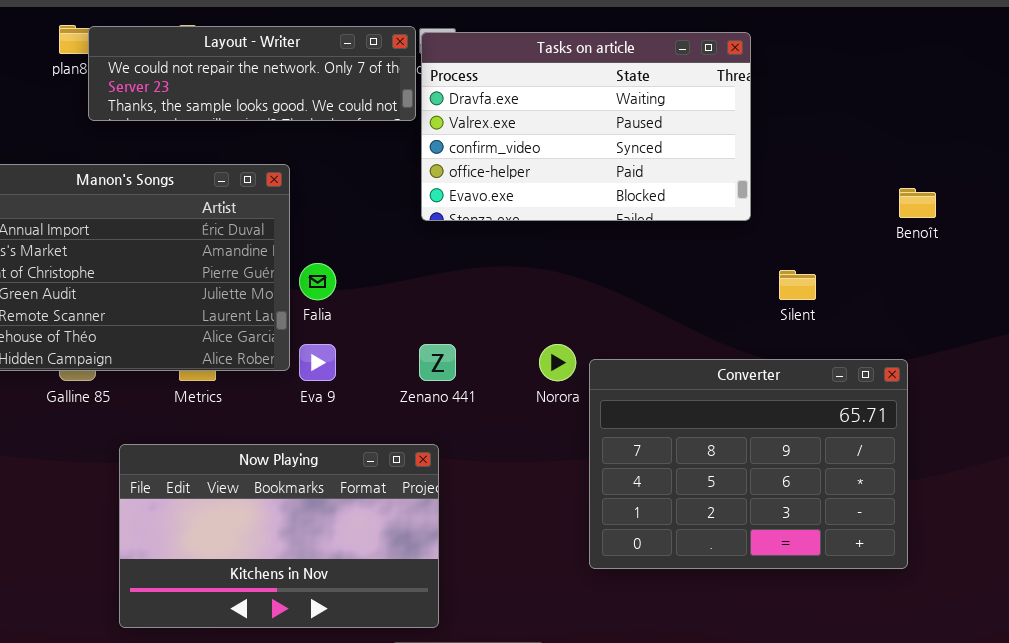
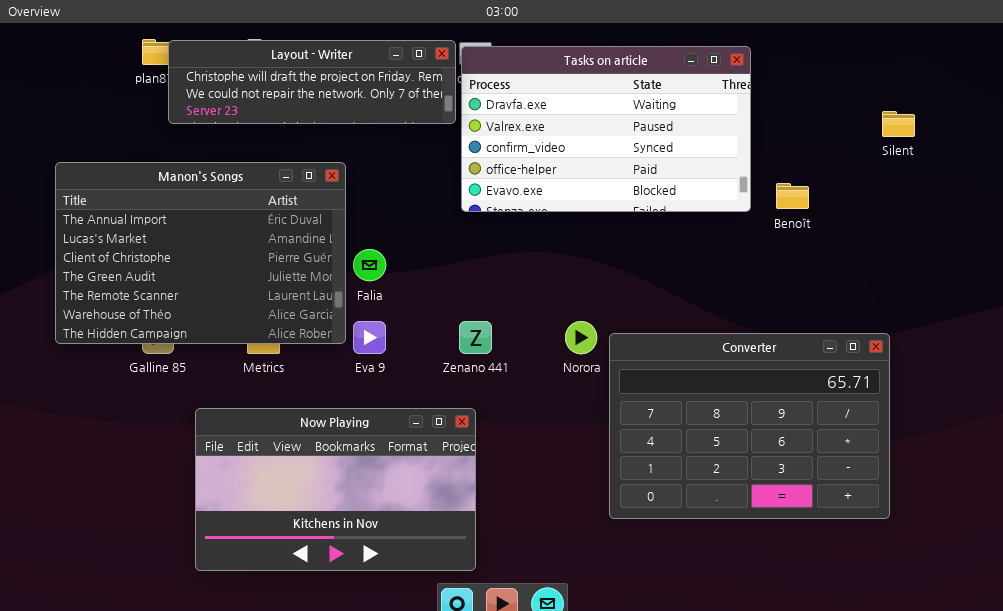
Layout - Writer: [88,26,416,121] -> [168,40,456,124], scrolled up 1 row
Benoît: [899,188,936,218] -> [776,183,809,209], moved
Silent: [779,270,816,300] -> [882,111,915,137], moved

